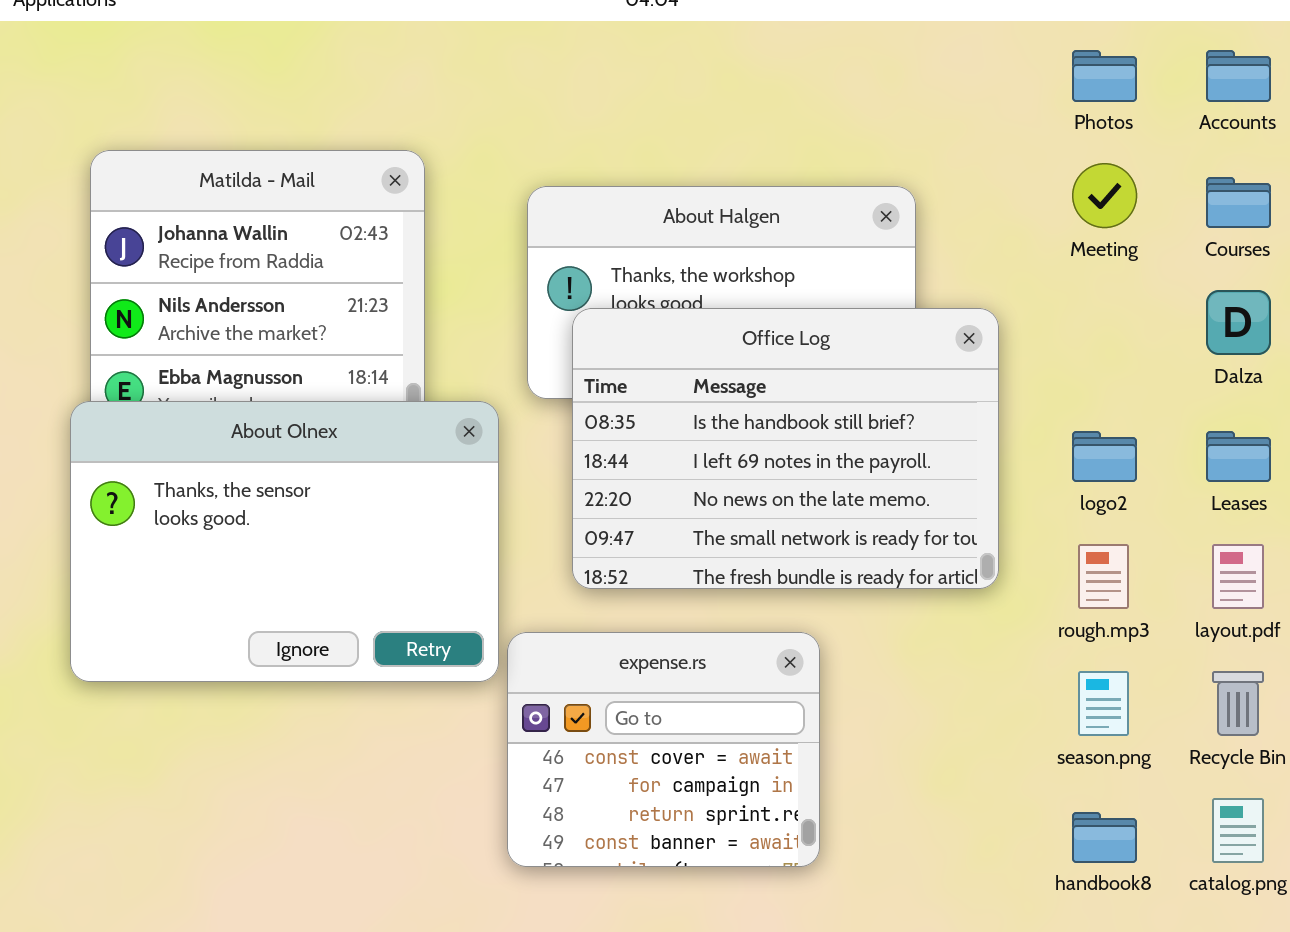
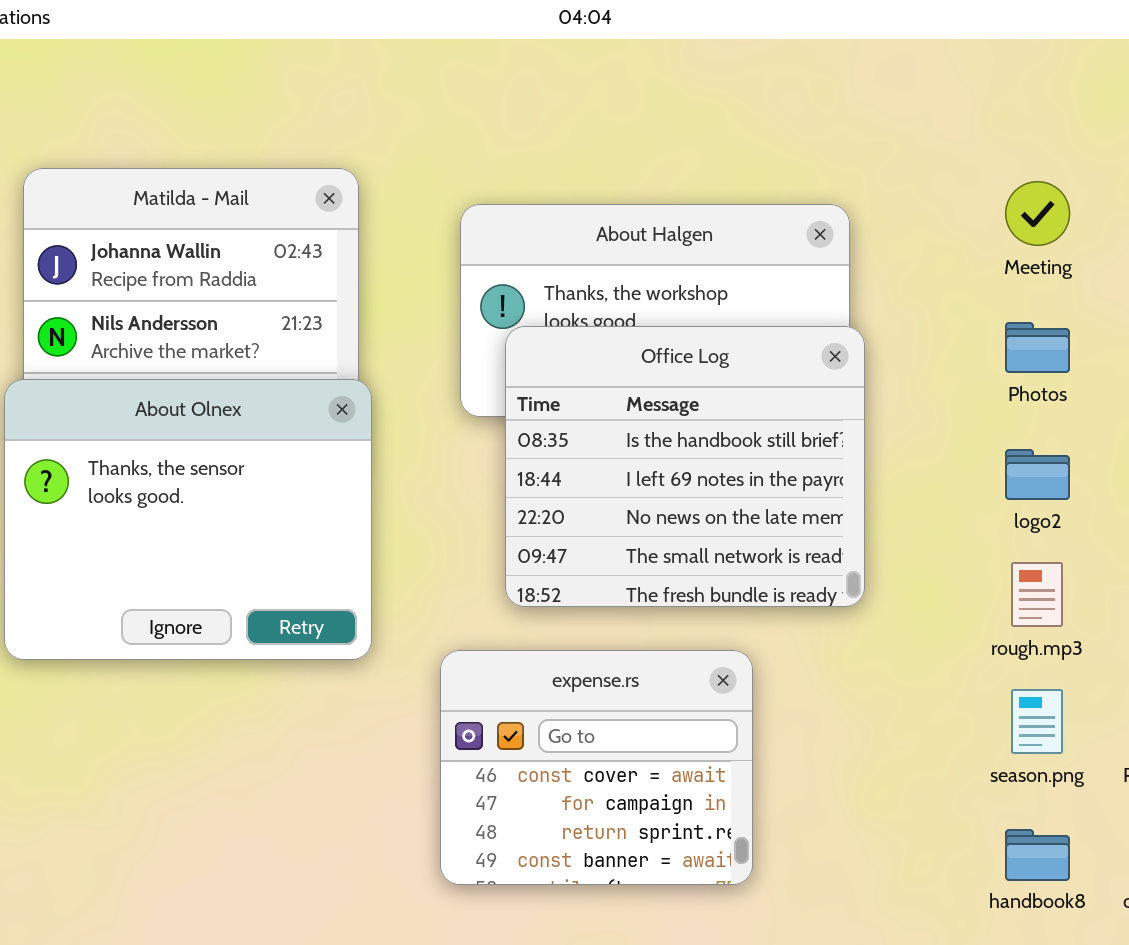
Photos: [1072,50,1137,102] -> [1005,322,1070,373], moved
Office Log: [572,308,999,589] -> [505,326,865,607], resized
About Olnex: [70,401,499,682] -> [4,379,372,660], moved, resized

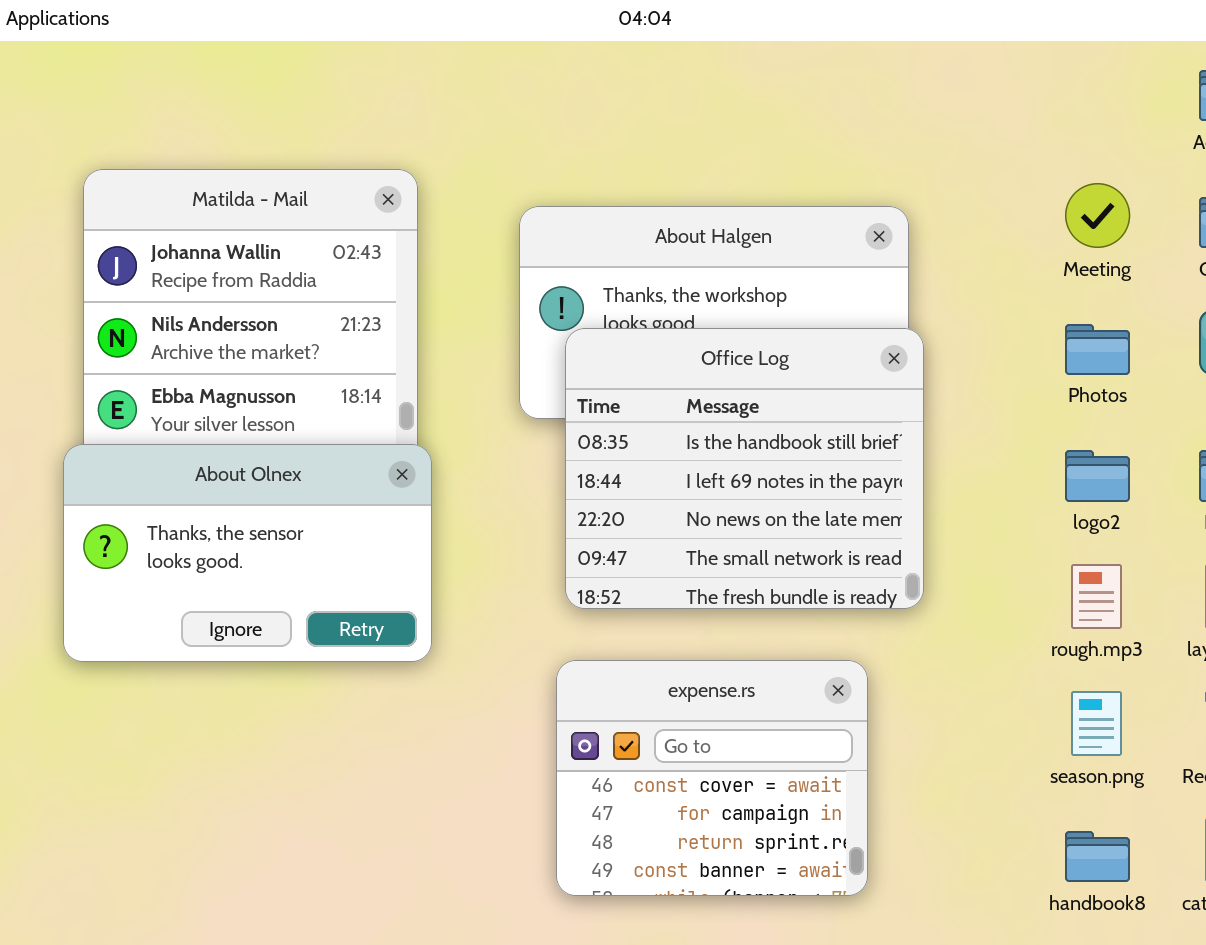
About Olnex: [4,379,372,660] -> [63,444,432,662], resized
expense.rs: [440,650,753,885] -> [556,660,868,896], moved

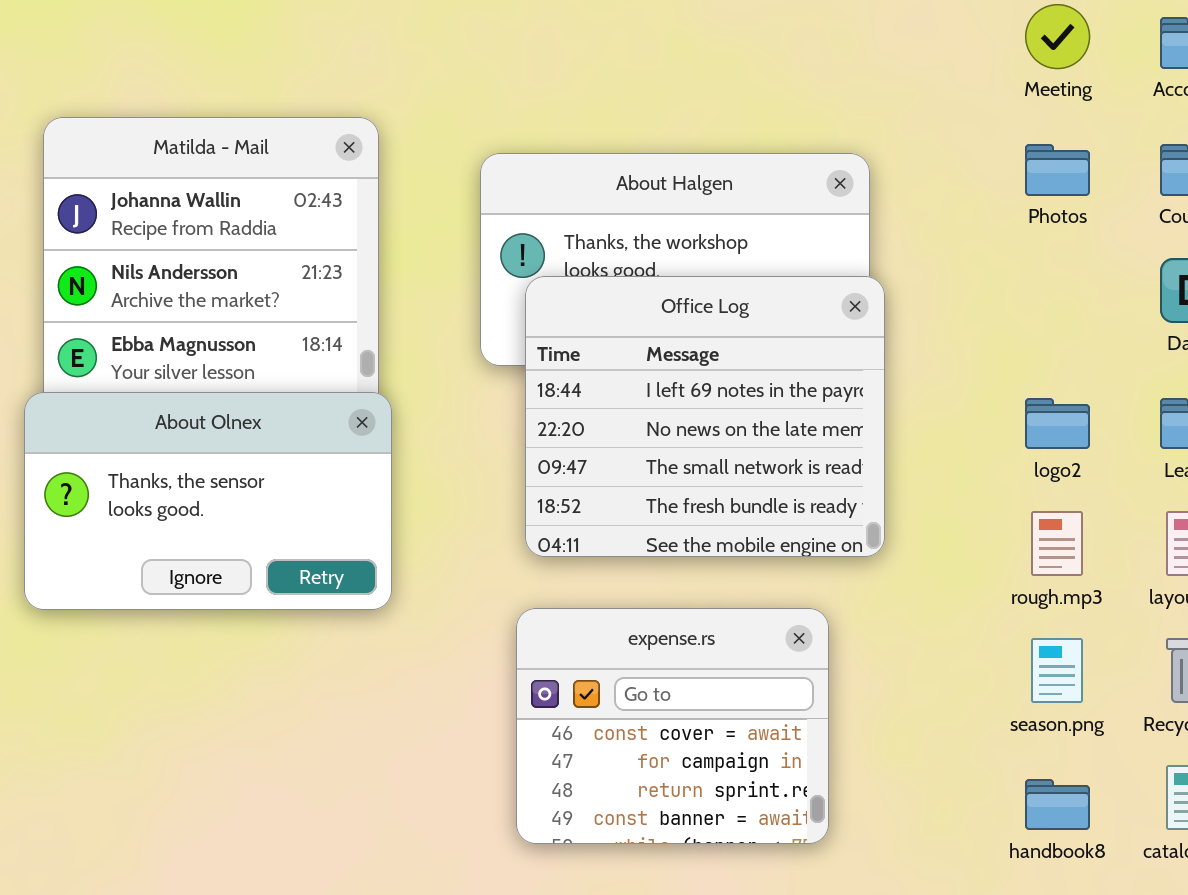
Meeting: [1065,183,1130,248] -> [1025,4,1090,69], moved
Photos: [1065,324,1130,375] -> [1025,144,1090,196], moved
Office Log: [565,328,924,609] -> [525,276,885,557], scrolled down 1 row

